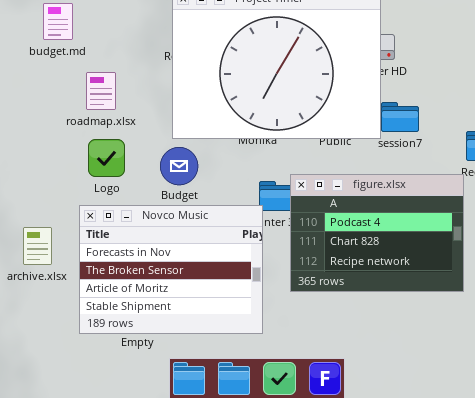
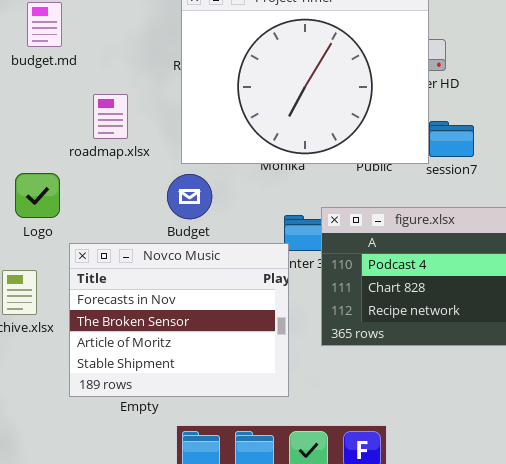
roadmap.xlsx: [86,72,116,110] -> [93,94,128,139], moved
Logo: [88,139,125,177] -> [15,173,60,218], moved

